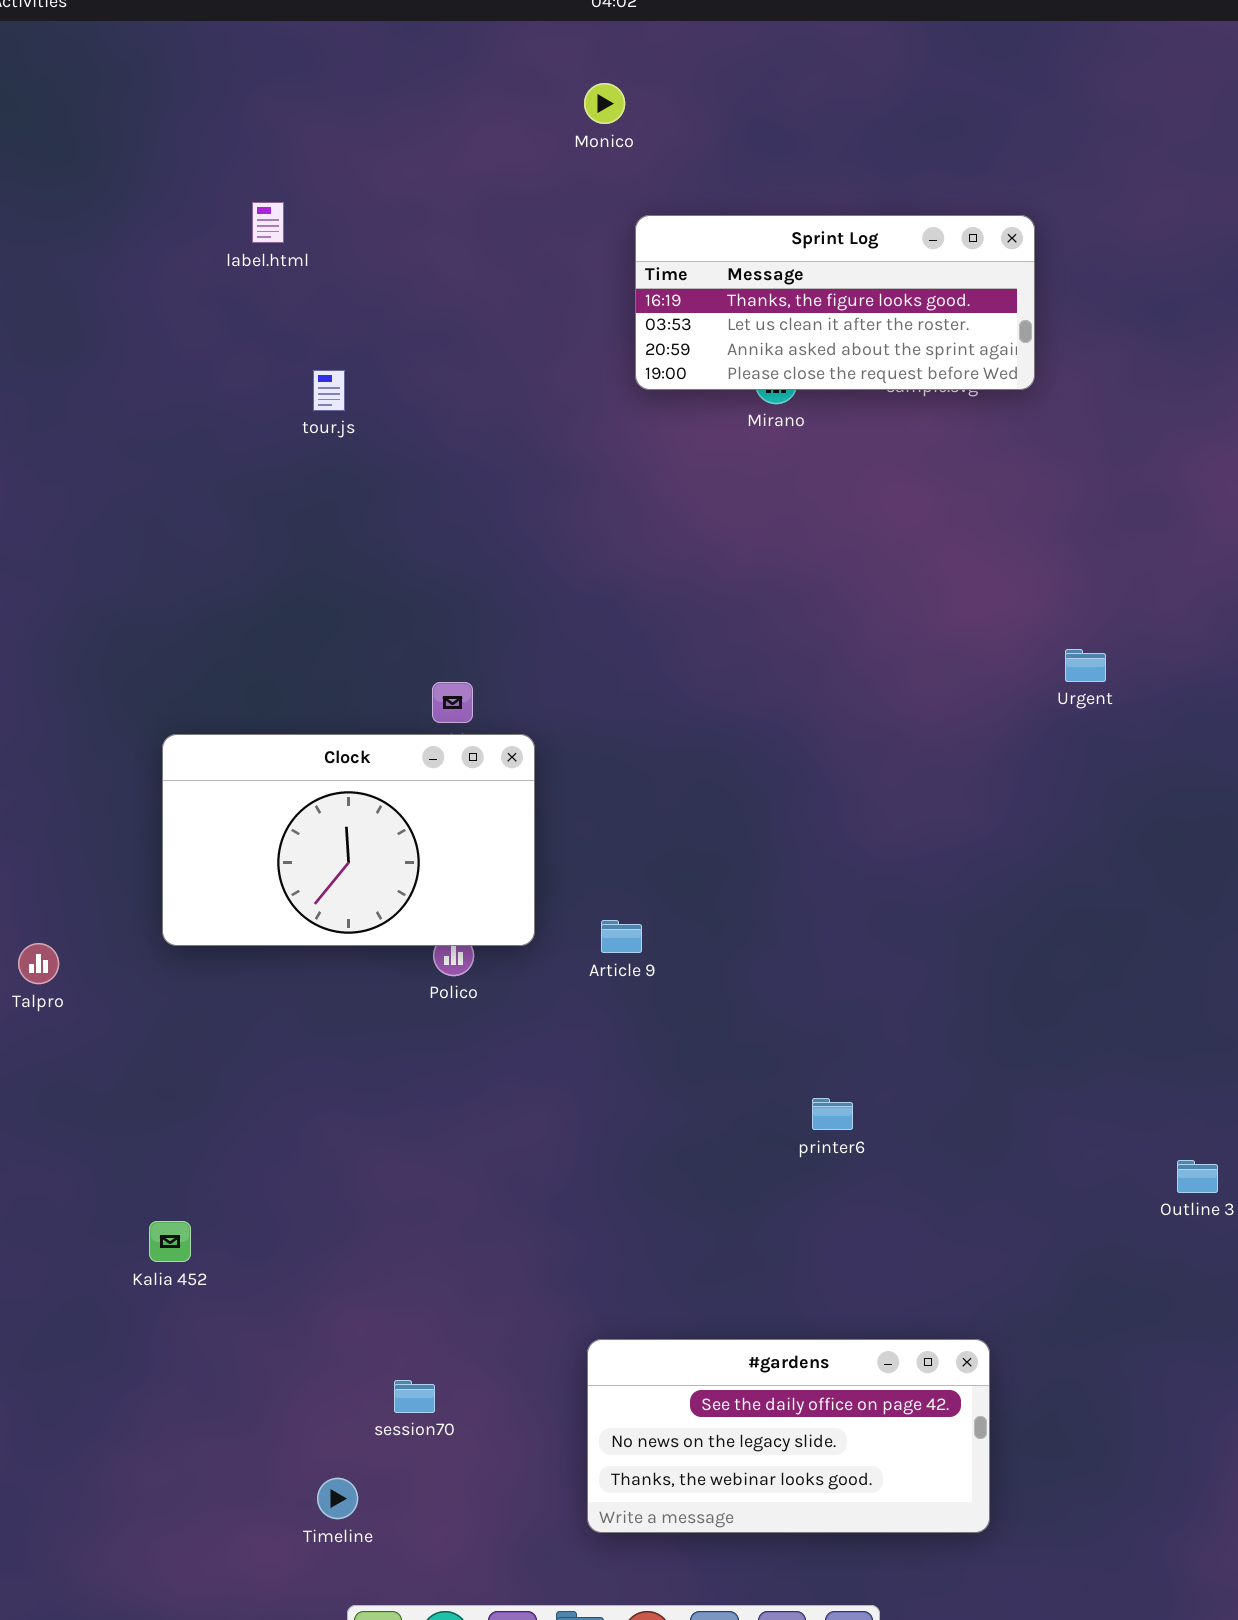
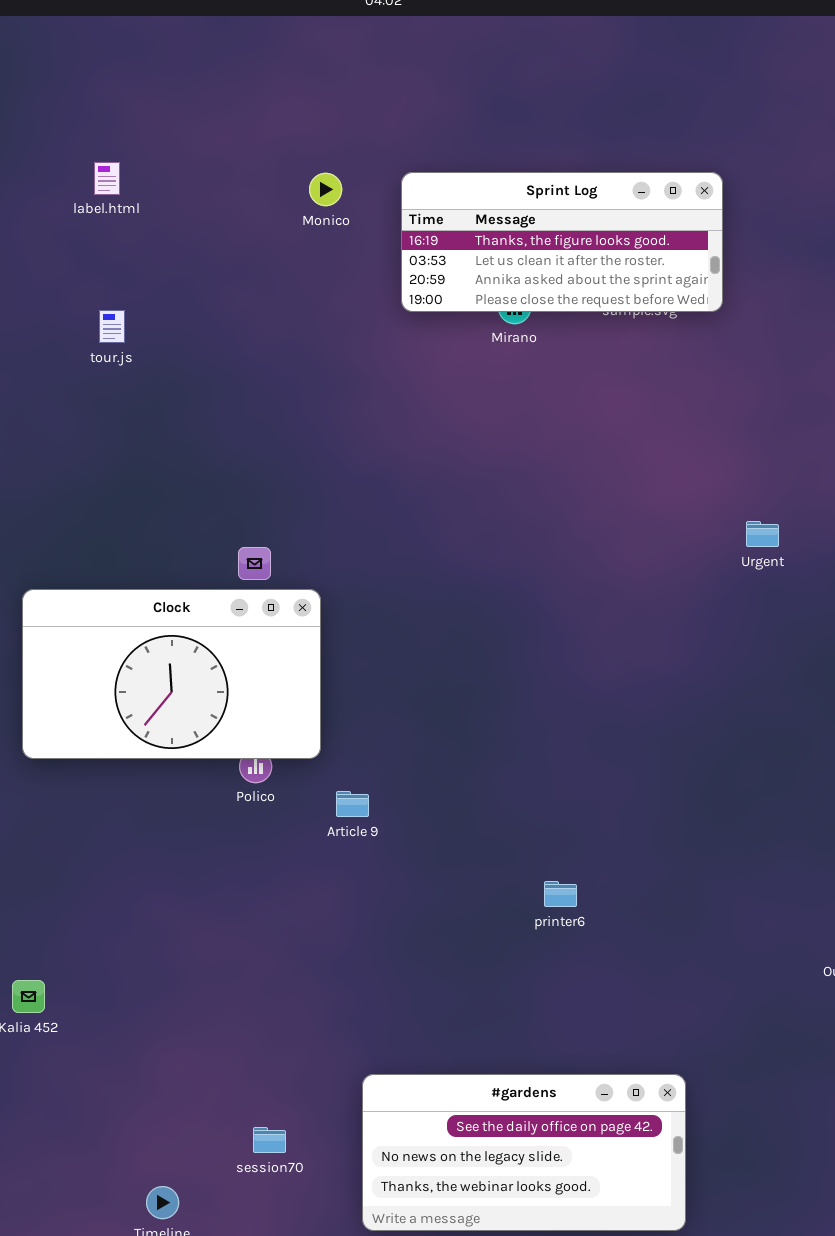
Monico: [584,83,625,124] -> [309,173,342,206], moved
tour.js: [313,370,345,411] -> [99,310,125,343], moved
Article 9: [601,920,642,953] -> [336,791,369,817], moved
session70: [394,1380,435,1413] -> [253,1127,286,1153], moved

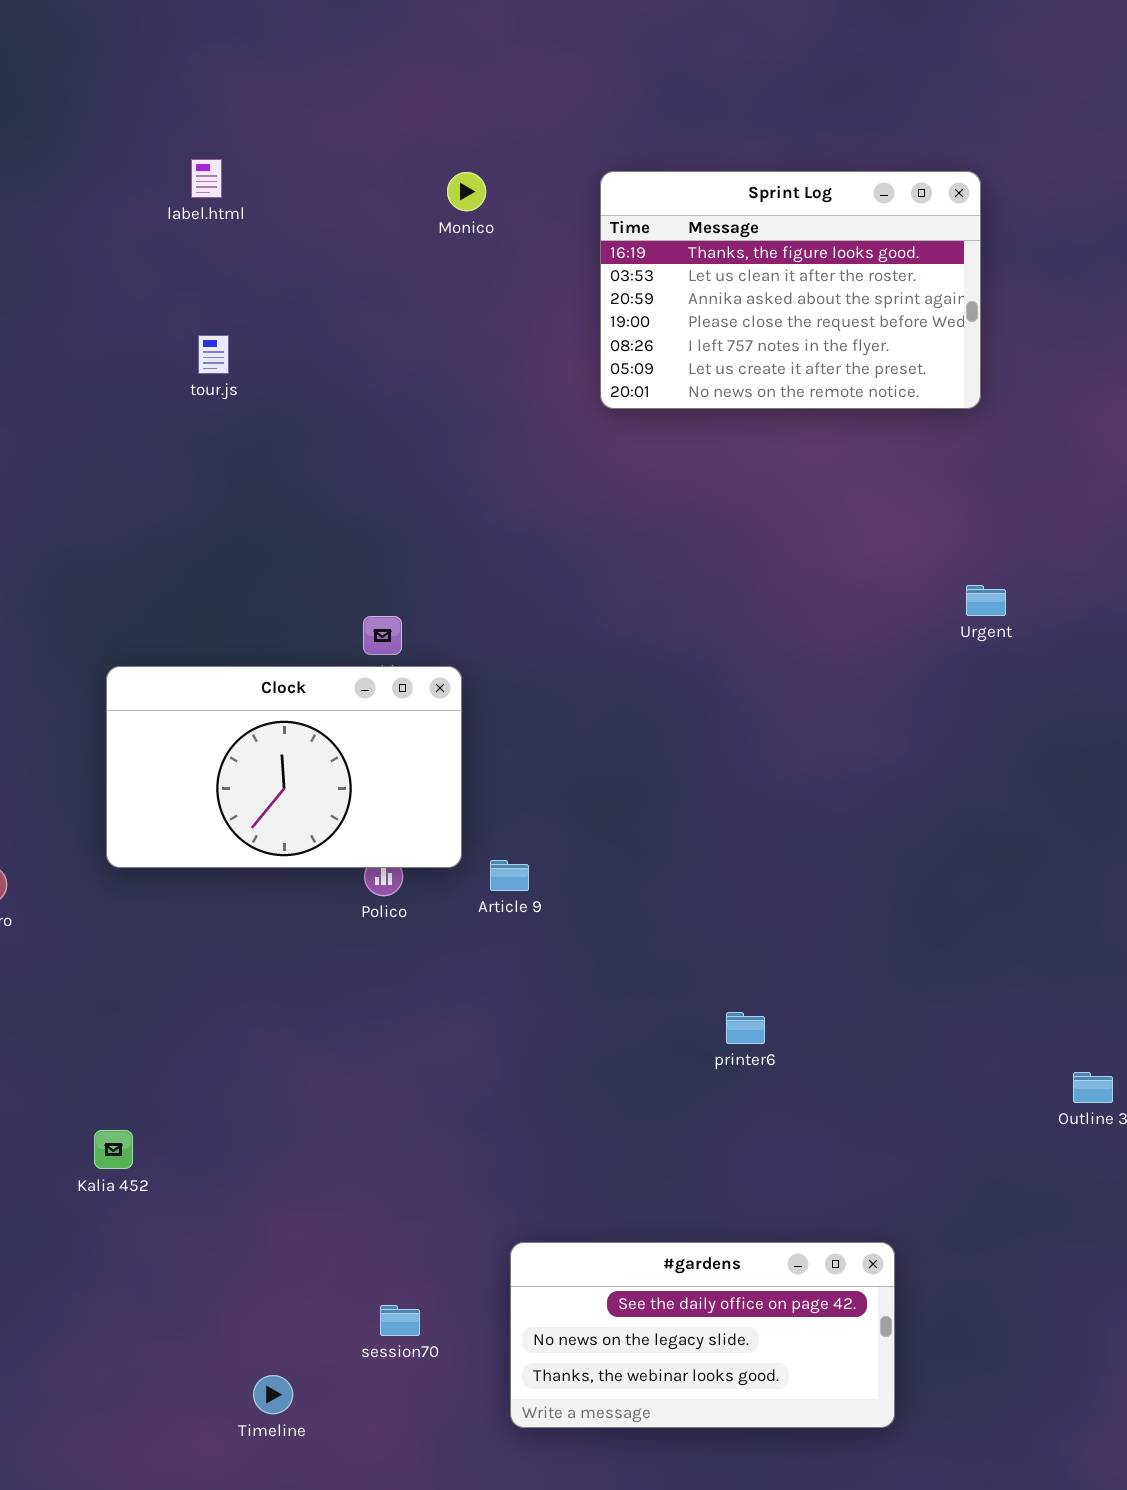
Sprint Log: [401,172,723,312] -> [600,171,981,409], moved, resized
Article 9: [336,791,369,817] -> [490,860,529,891], moved

